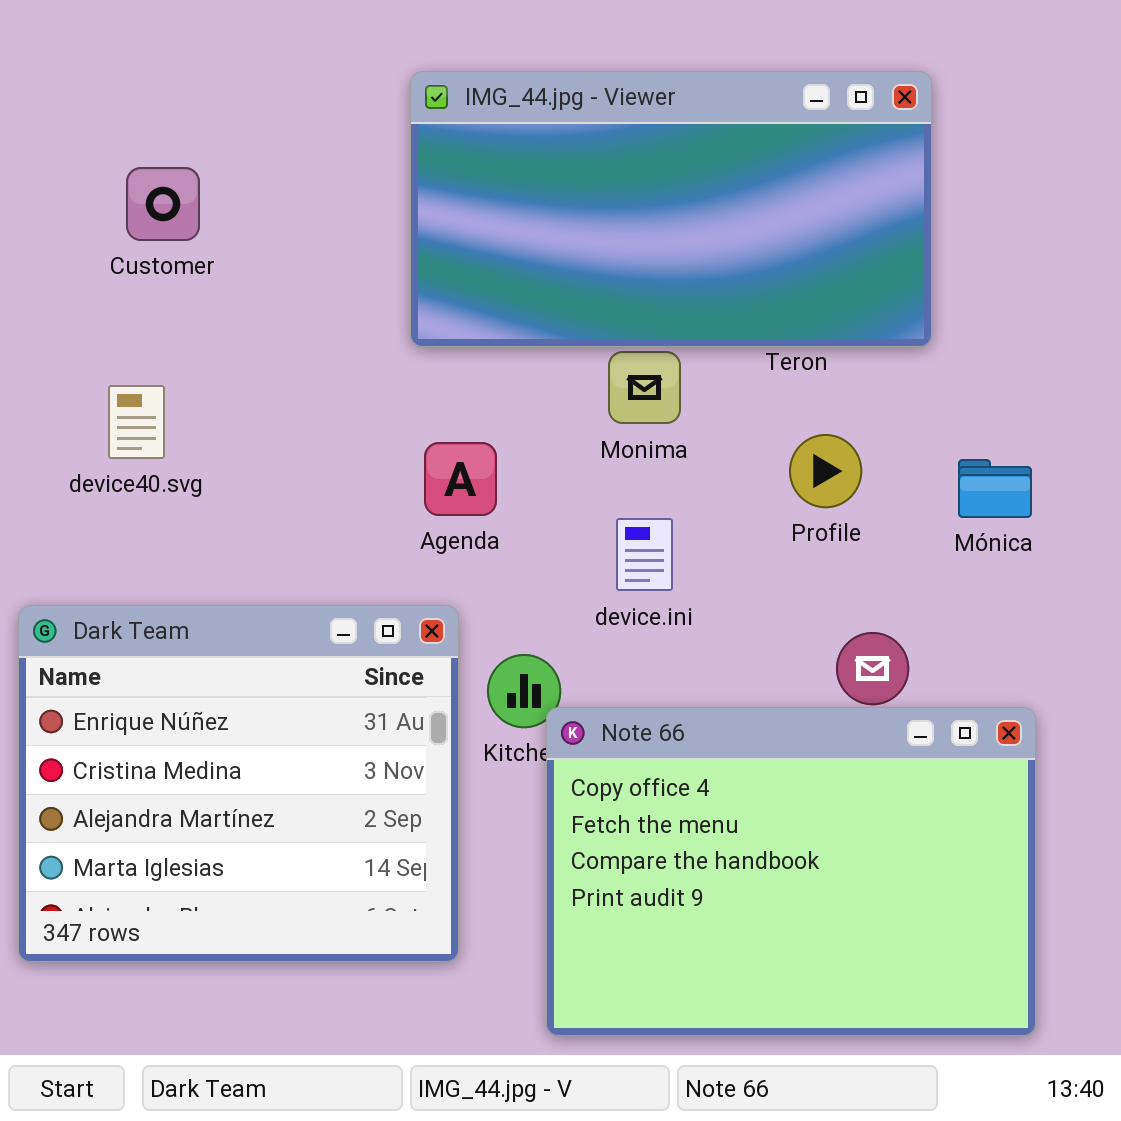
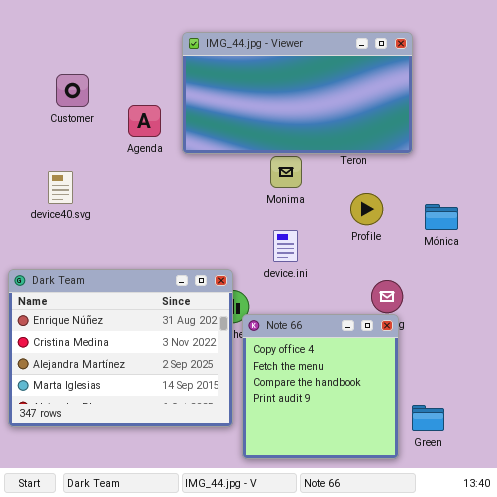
Agenda: [424,442,497,516] -> [128,105,161,137], moved
Dark Team: [18,605,459,962] -> [8,269,233,427], resized
Note 66: [546,707,1036,1036] -> [242,314,399,459], resized

